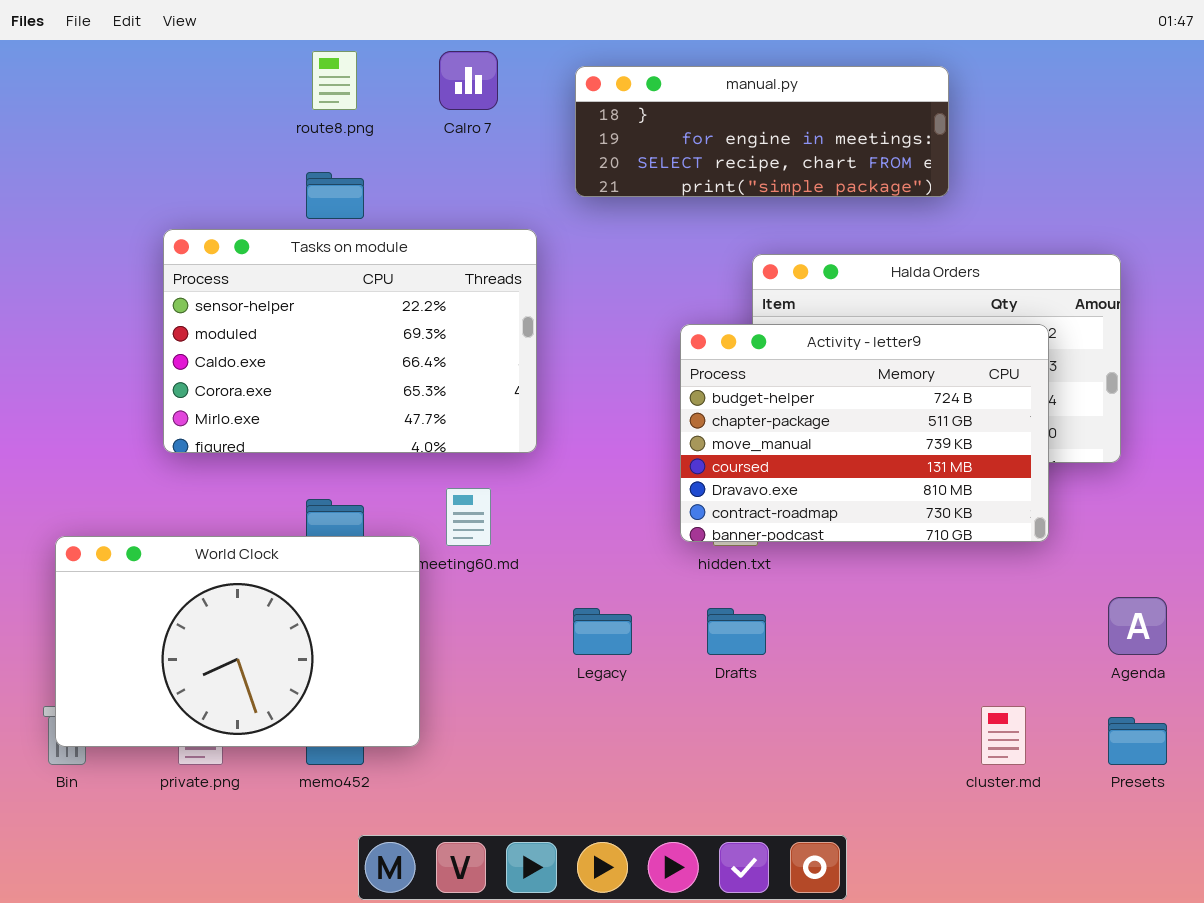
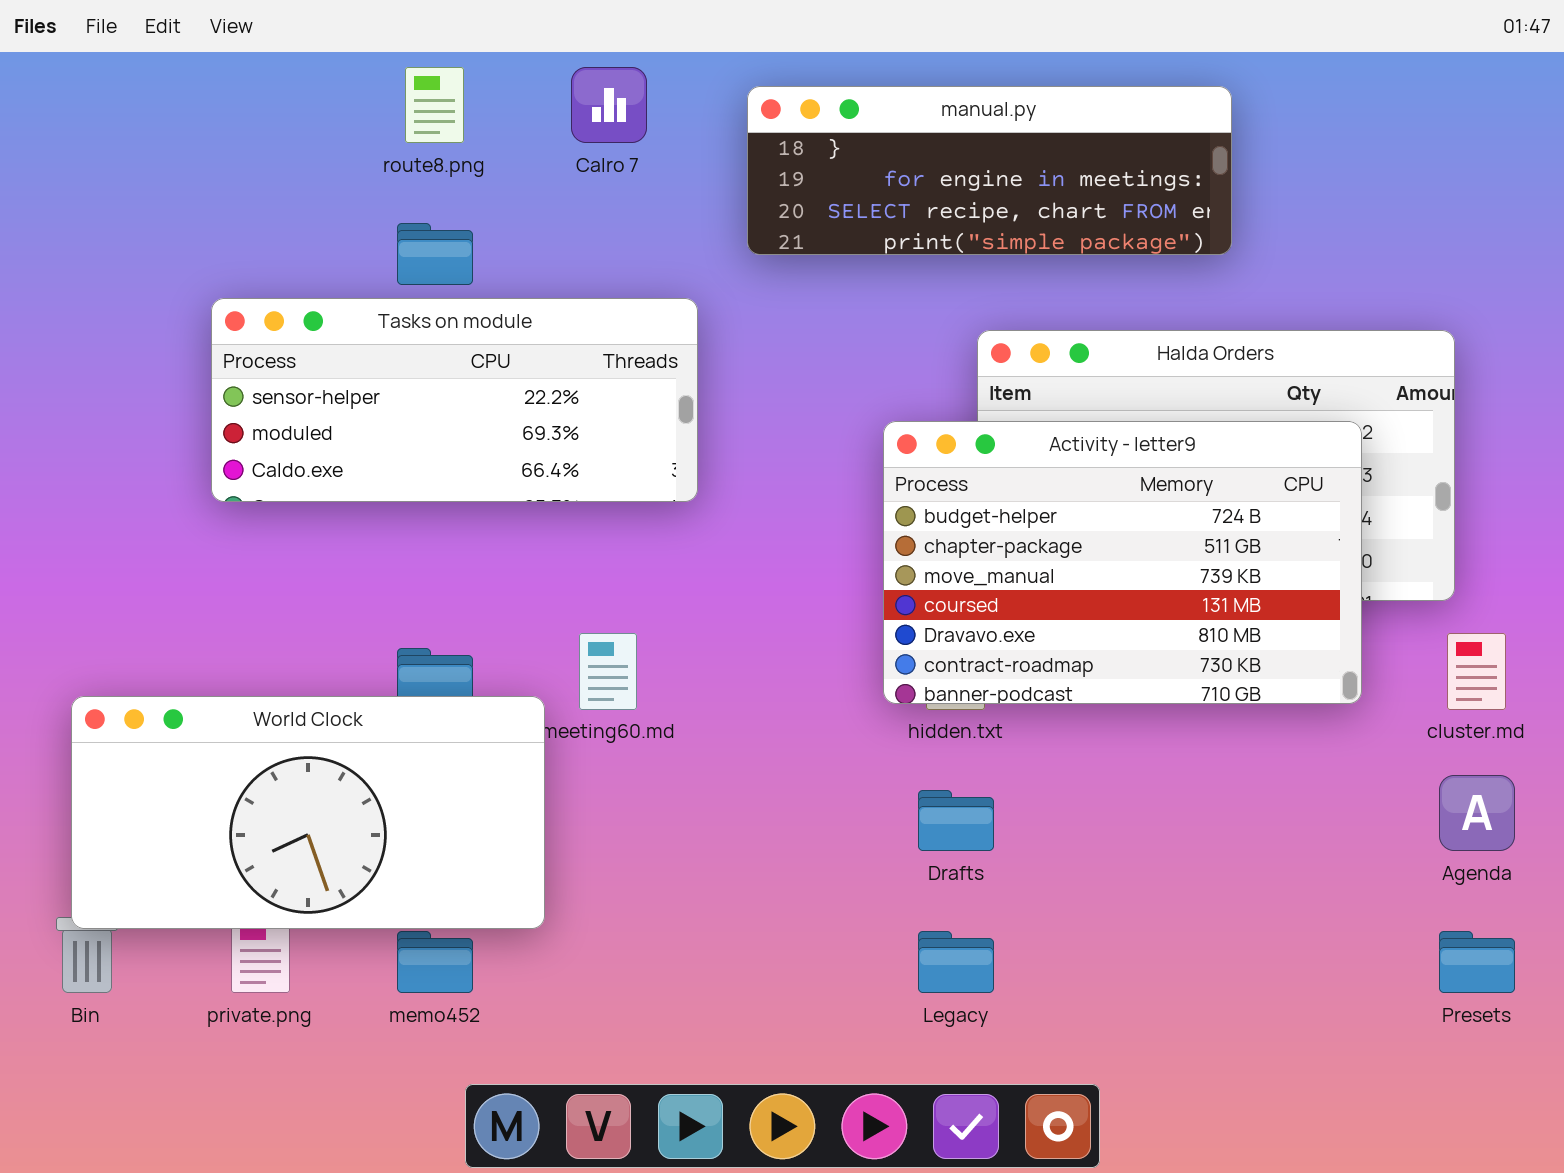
Tasks on module: [163,229,537,453] -> [211,298,698,502], resized
World Clock: [55,536,420,747] -> [71,696,545,929], resized
Legacy: [573,608,632,655] -> [918,931,994,993], moved
cluster.md: [981,706,1026,765] -> [1447,633,1506,710], moved

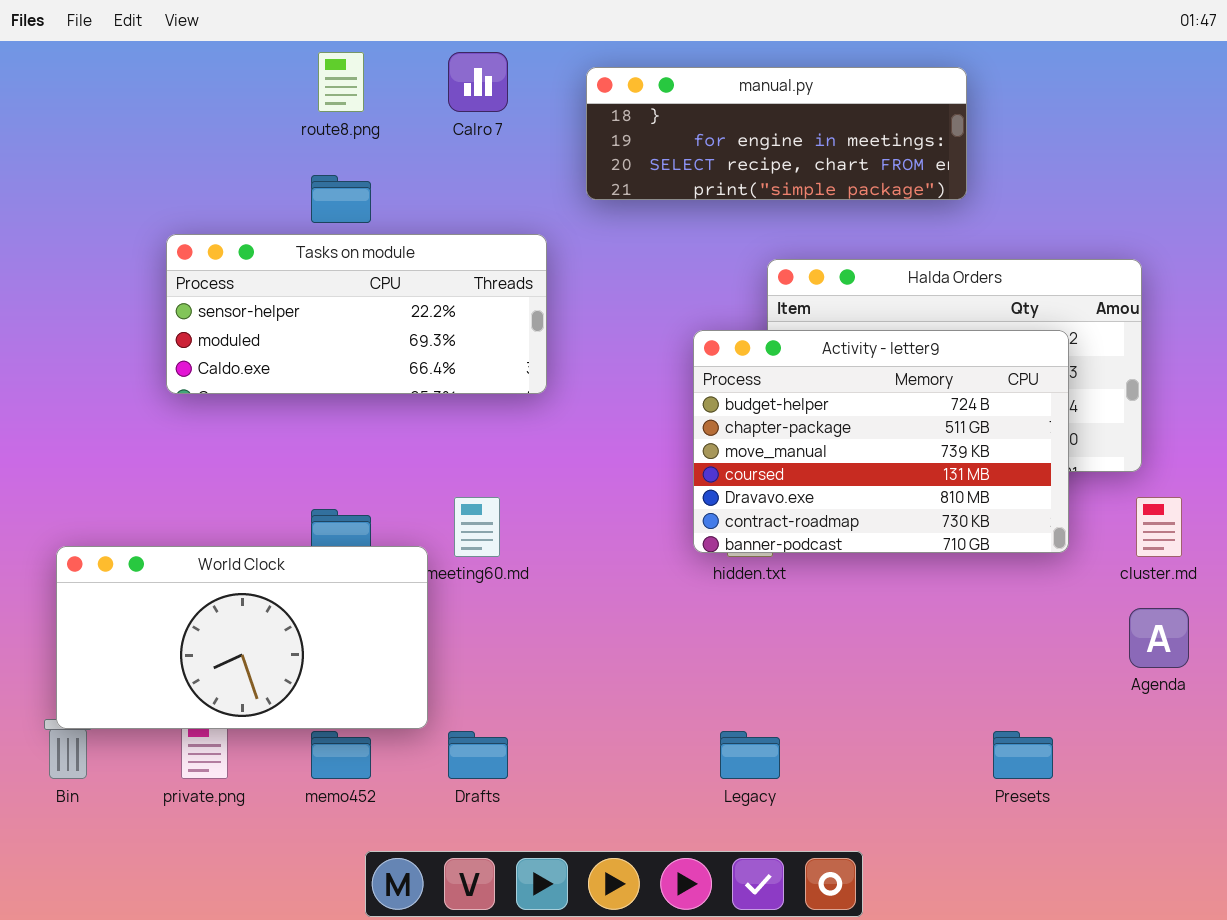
Drafts: [918,790,994,851] -> [448,731,508,779], moved
Presets: [1439,931,1515,993] -> [993,731,1053,779], moved

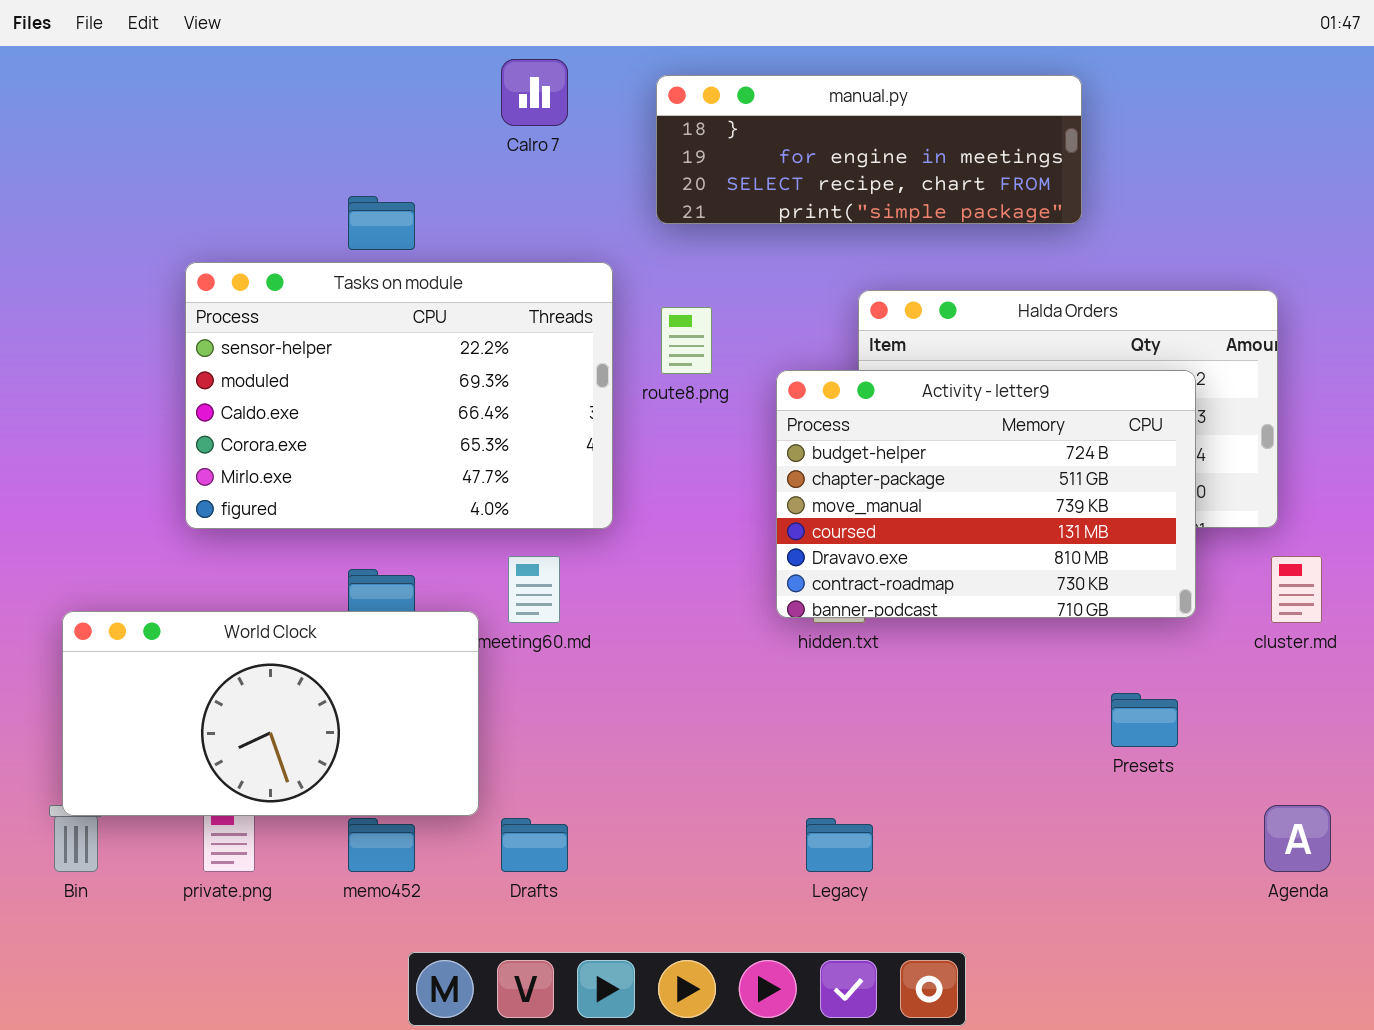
route8.png: [318,52,364,112] -> [661,307,712,374], moved
Tasks on module: [166,234,547,394] -> [185,262,613,529], resized
Agenda: [1129,608,1189,668] -> [1264,805,1331,872], moved
Presets: [993,731,1053,779] -> [1111,693,1178,747], moved

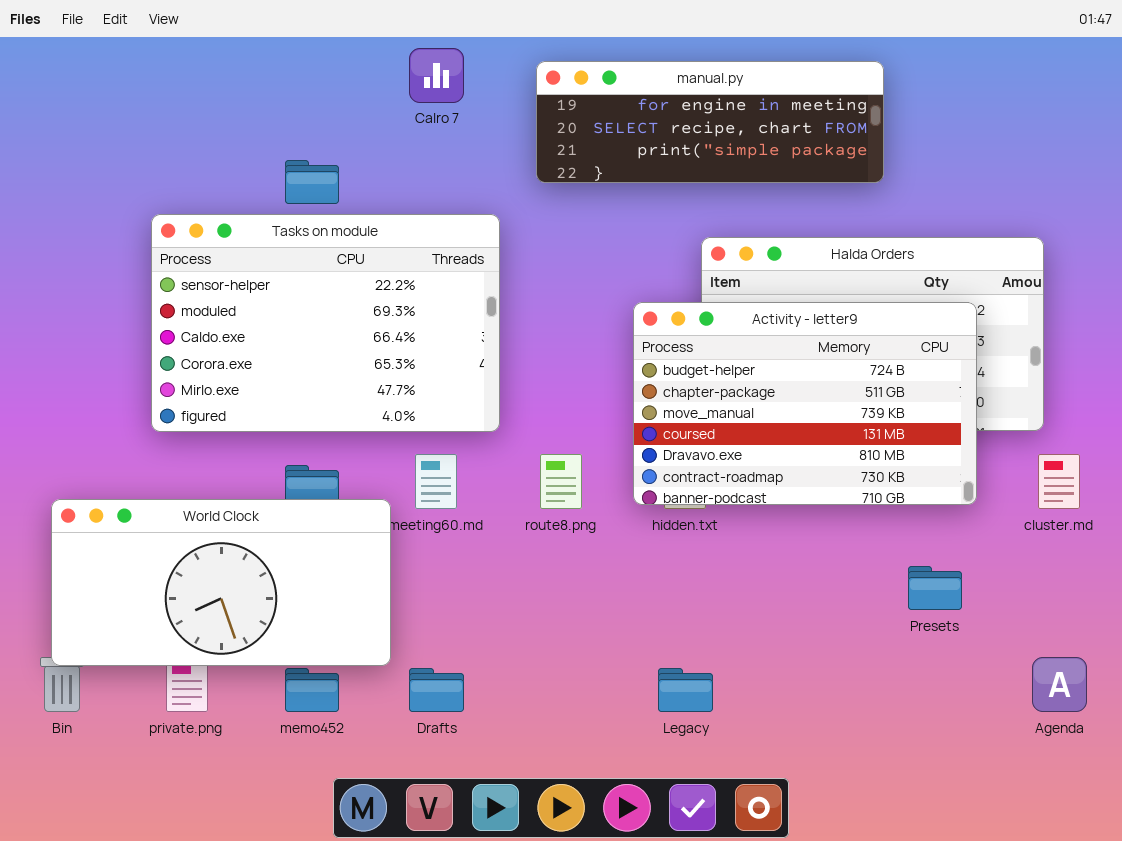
manual.py: [656,75,1082,224] -> [536,61,884,183], scrolled down 1 row
route8.png: [661,307,712,374] -> [540,454,582,509], moved

